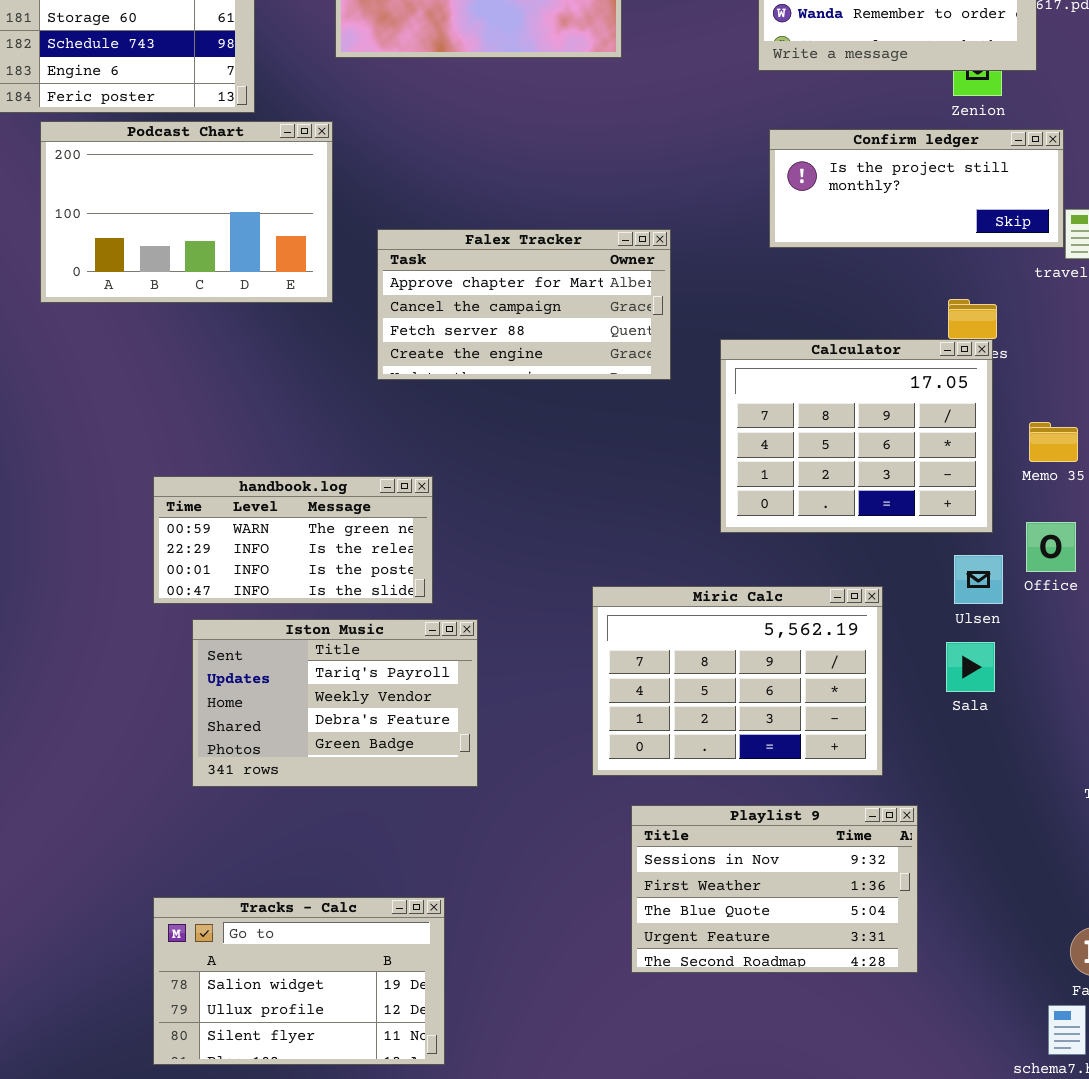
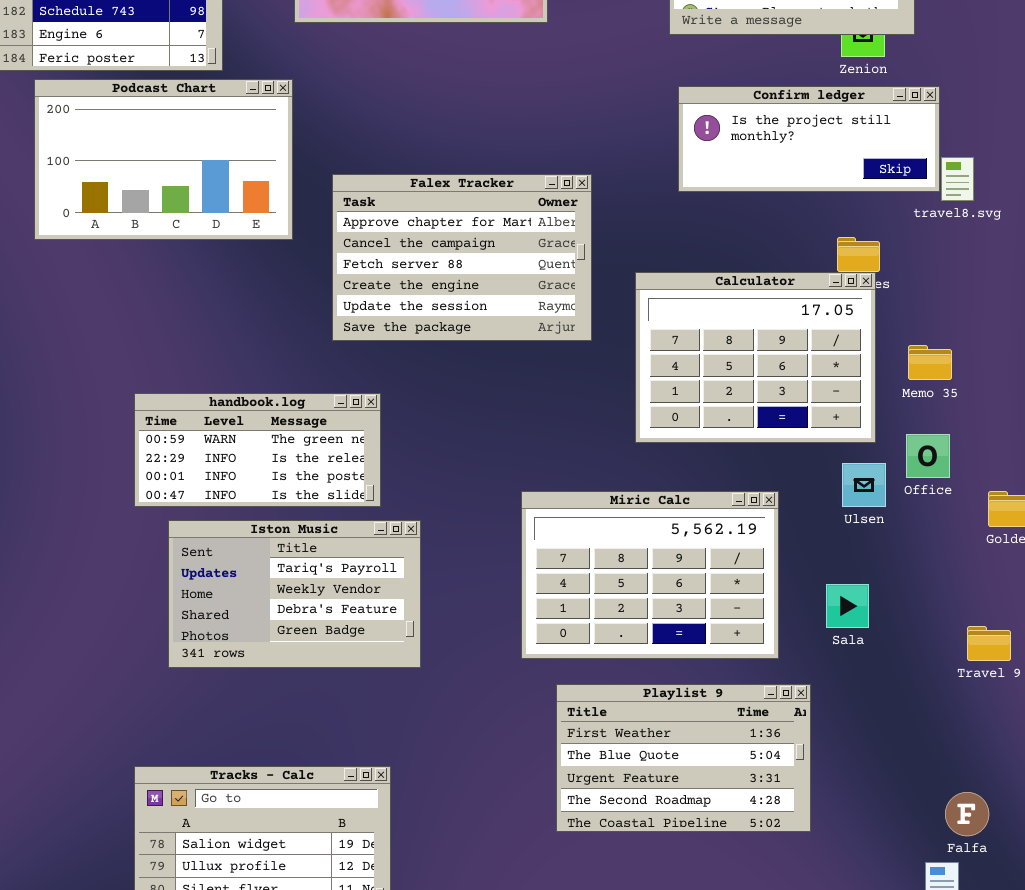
Falex Tracker: [377,229,671,380] -> [332,174,592,341], resized
Sala: [946,642,995,692] -> [826,584,869,628], moved
Playlist 9: [631,805,918,973] -> [556,684,811,832], scrolled down 1 row

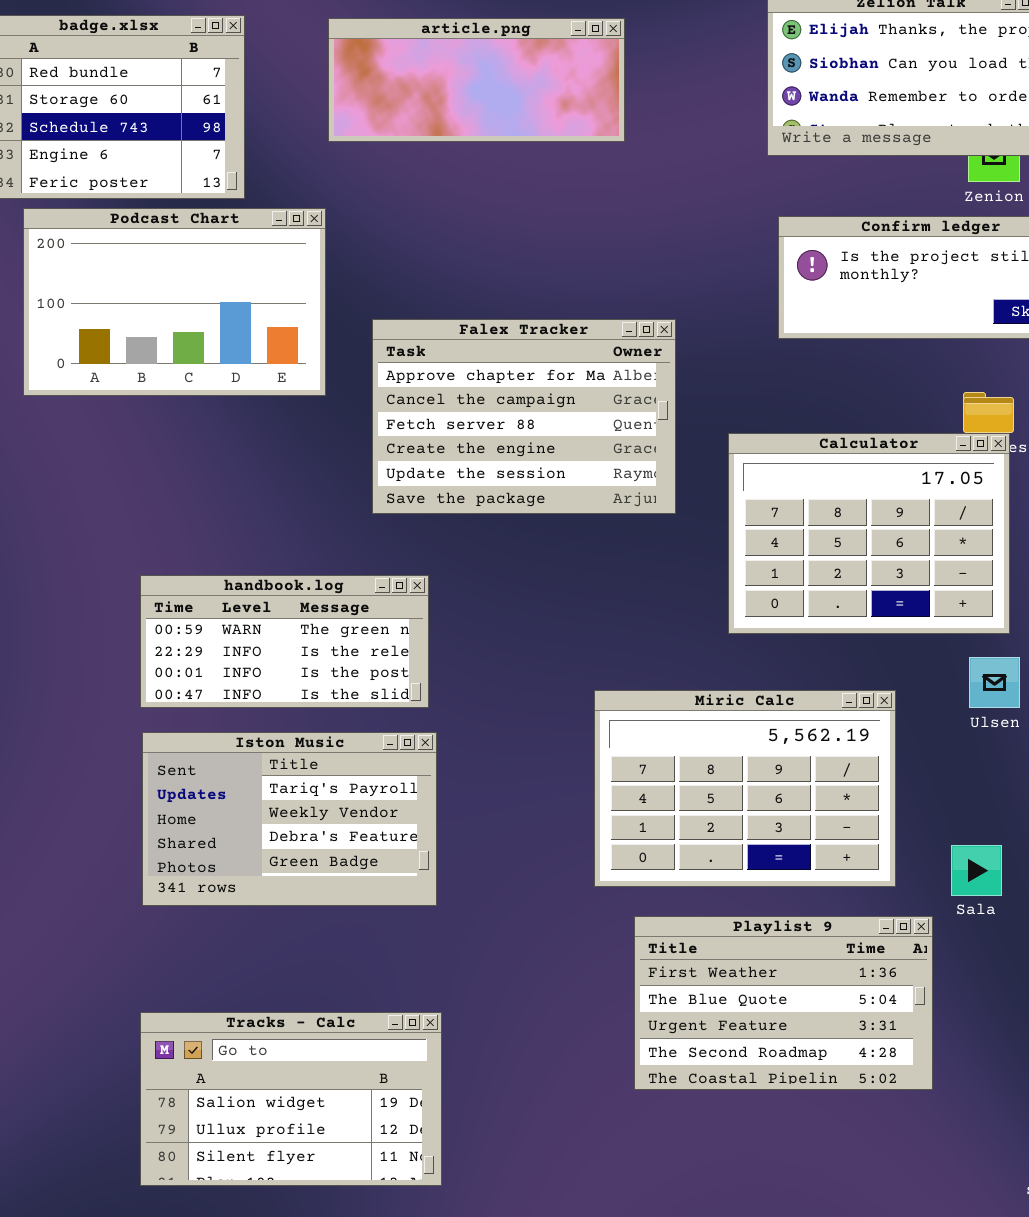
Iston Music: [168,520,421,668] -> [142,732,437,906], moved
Sala: [826,584,869,628] -> [951,845,1002,896], moved

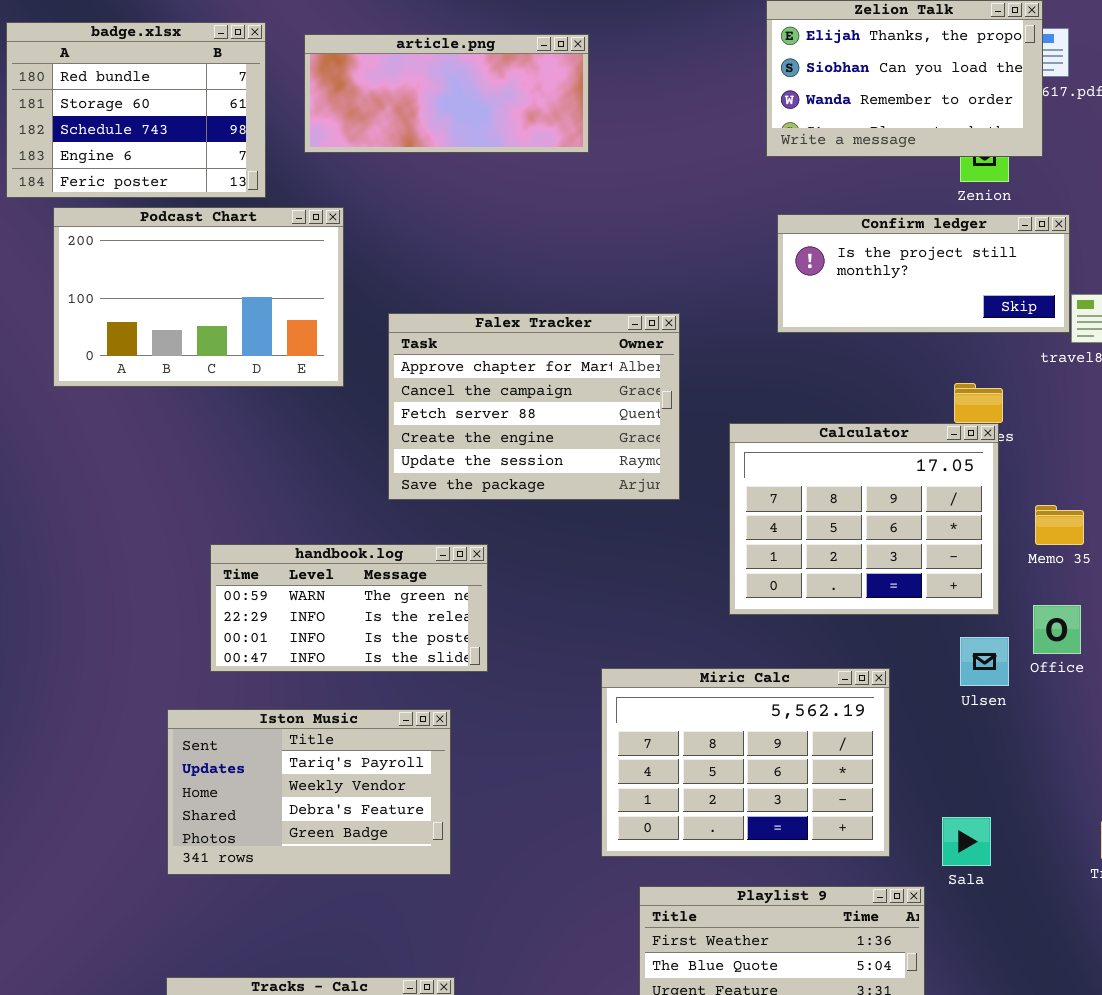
article.png: [328,18,625,142] -> [304,34,589,153], moved
handbook.log: [140,575,429,708] -> [210,544,488,672], moved

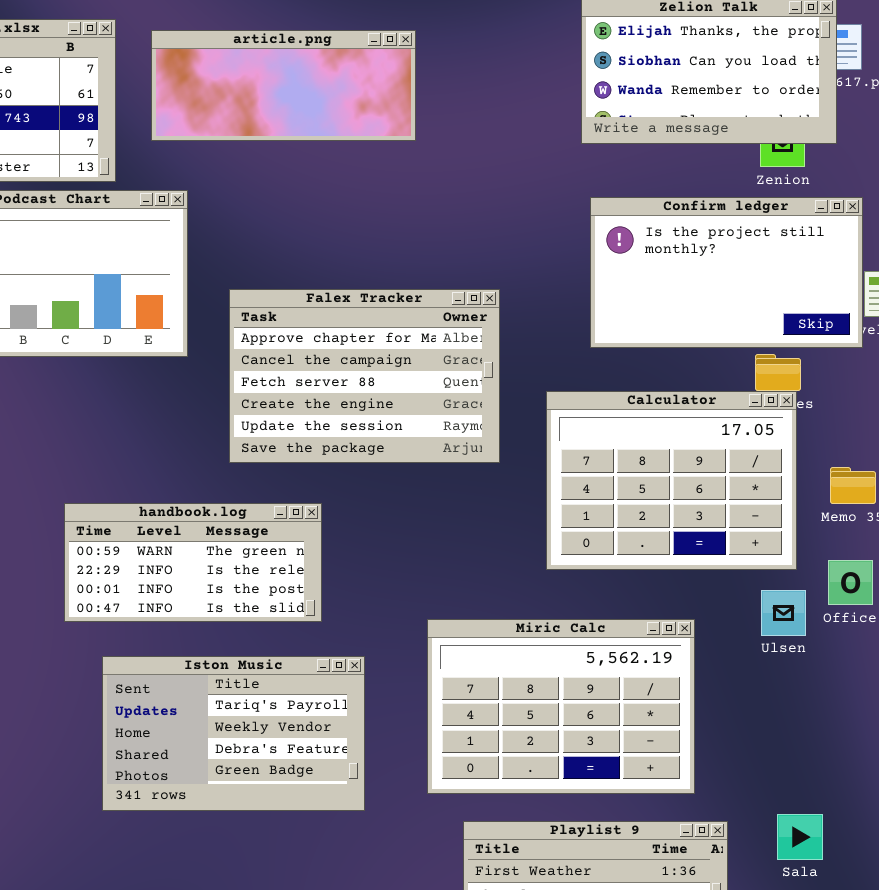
Confirm ledger: [777,214,1070,333] -> [590,197,863,348], resized
Iston Music: [167,709,451,875] -> [102,656,365,811], moved
Sala: [942,817,991,866] -> [777,814,823,860], moved

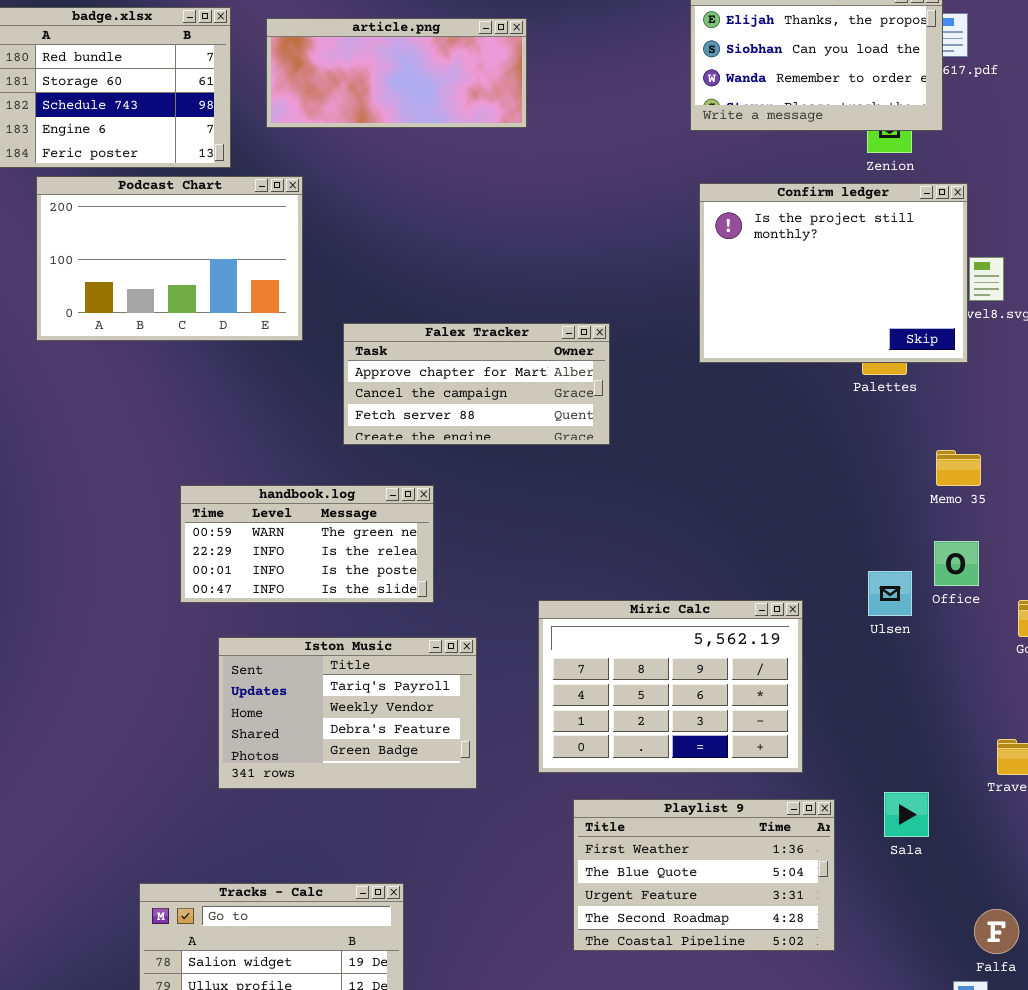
Confirm ledger: [590,197,863,348] -> [699,183,968,363], resized
Falex Tracker: [229,289,500,463] -> [343,323,610,445], resized
Calculator: [546,391,797,570] -> none, closed

